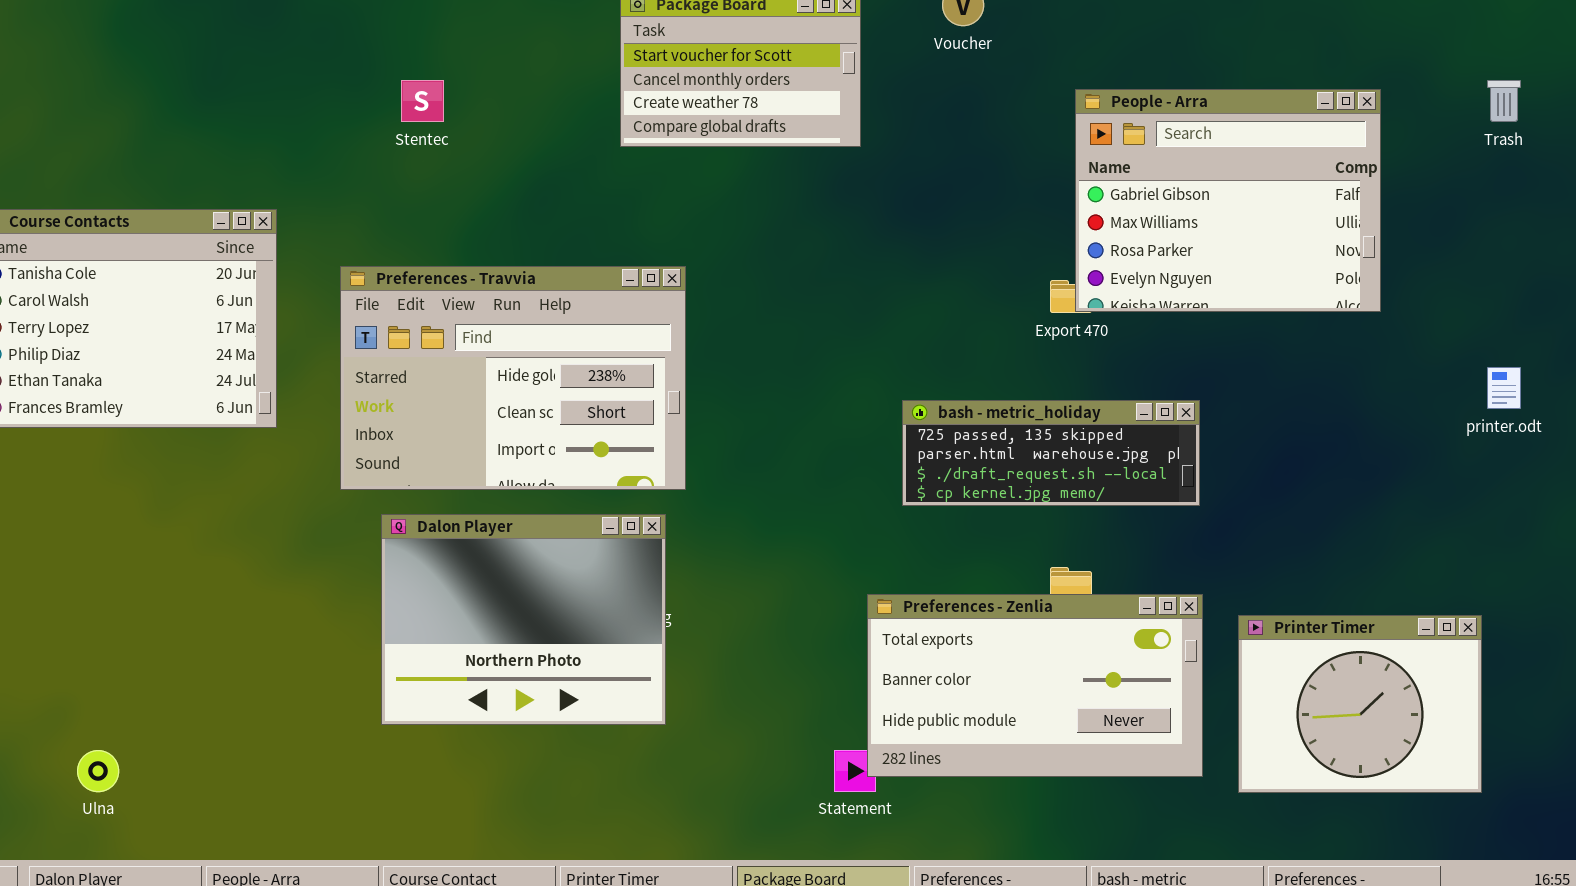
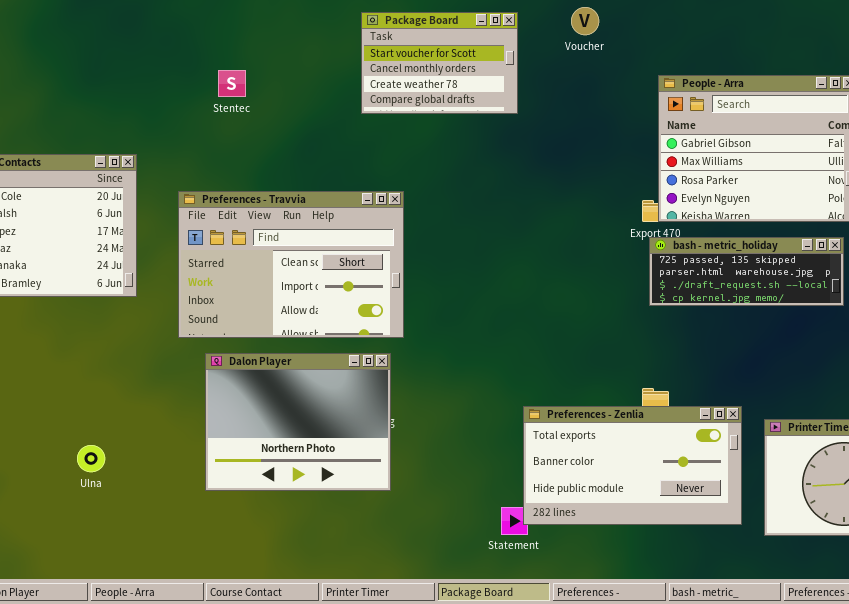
Preferences - Travvia: [340,266,686,490] -> [178,191,404,338], scrolled down 1 row
bash - metric_holiday: [902,400,1200,506] -> [649,237,844,306], moved
Ulna: [77,750,119,792] -> [77,445,105,472], moved

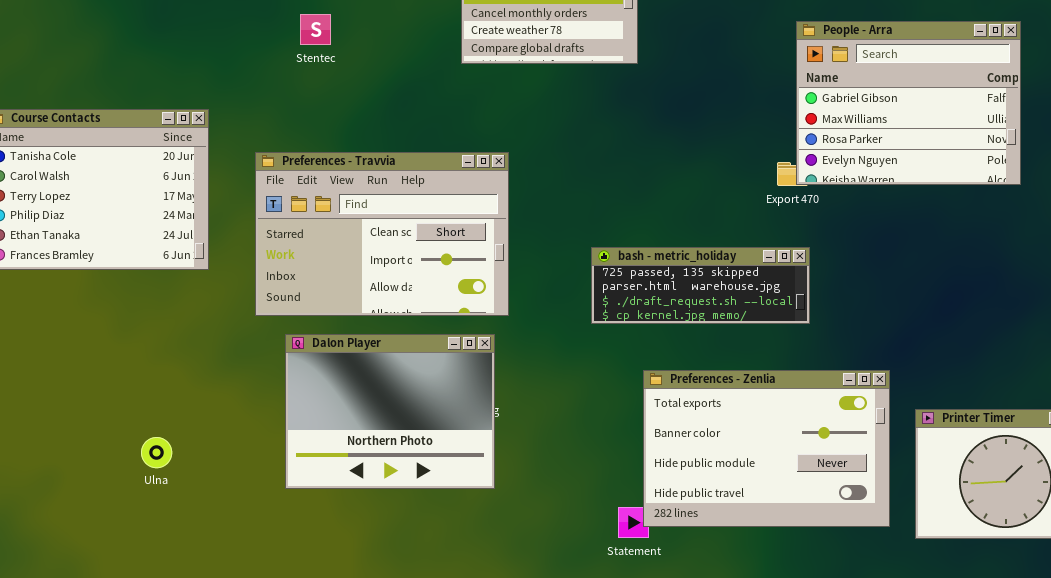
bash - metric_holiday: [649,237,844,306] -> [591,247,810,324], moved
Preferences - Zenlia: [523,406,742,525] -> [643,370,890,527], resized

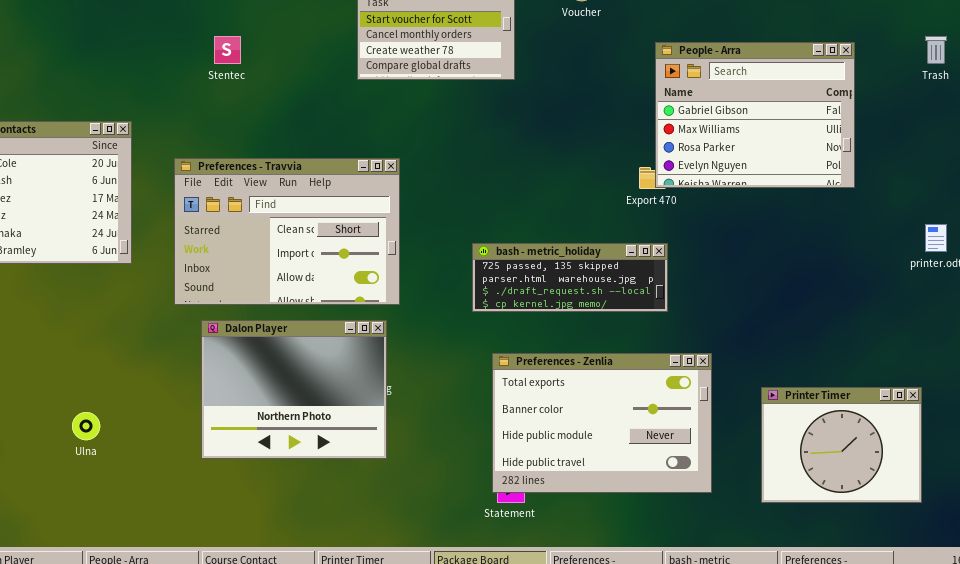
Preferences - Zenlia: [643,370,890,527] -> [492,353,712,493], moved

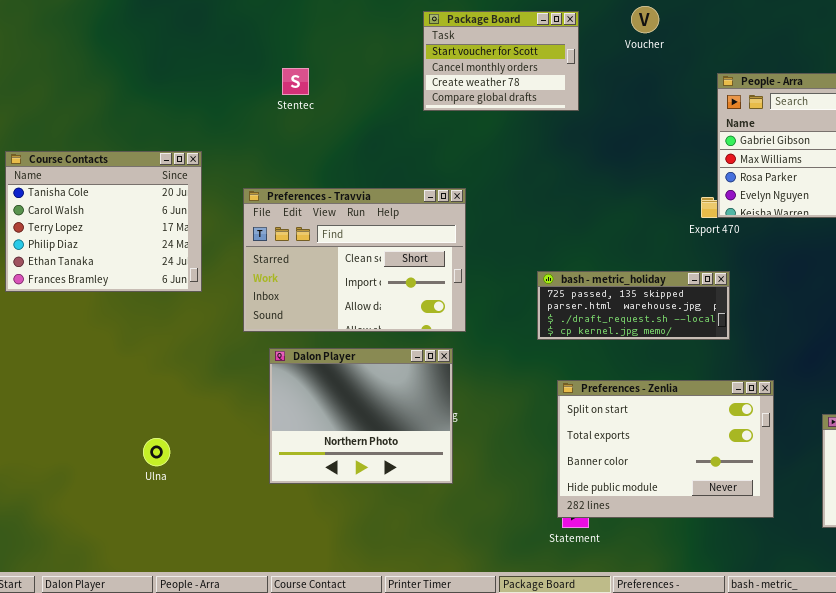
Preferences - Zenlia: [492,353,712,493] -> [557,380,774,518], scrolled up 1 row

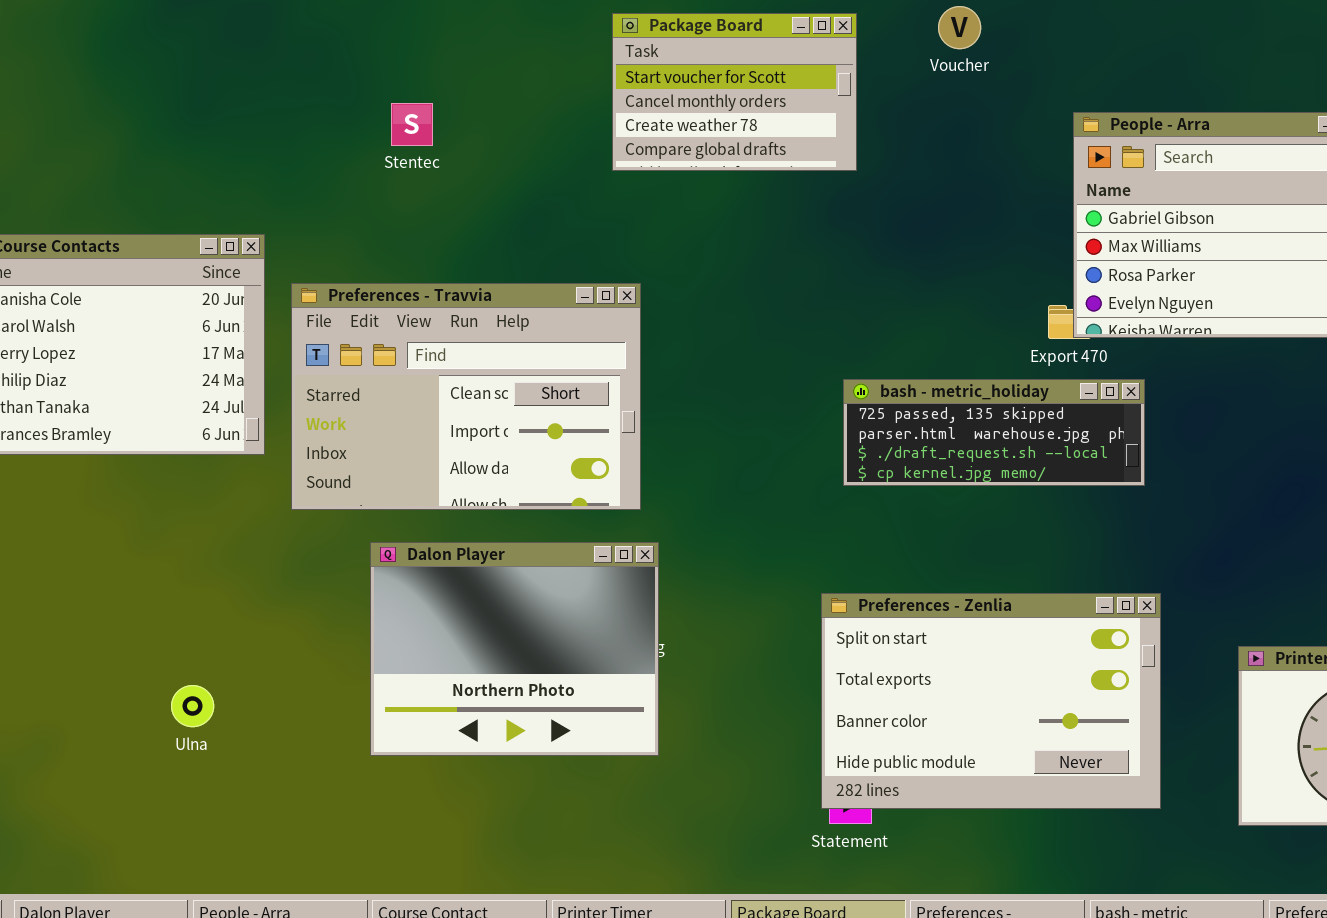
Preferences - Travvia: [243,188,466,332] -> [291,283,641,510], moved
bash - metric_holiday: [537,271,730,340] -> [843,379,1145,486], moved

